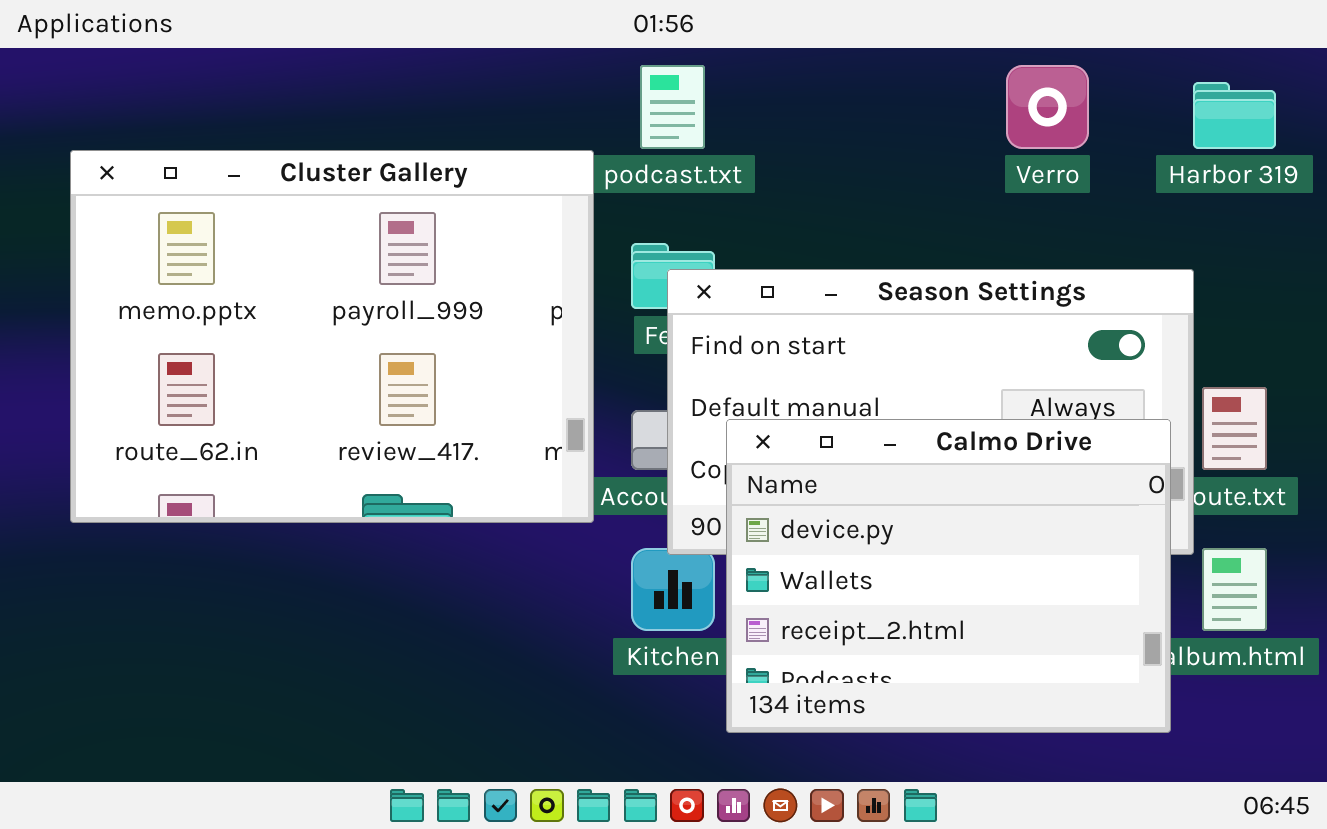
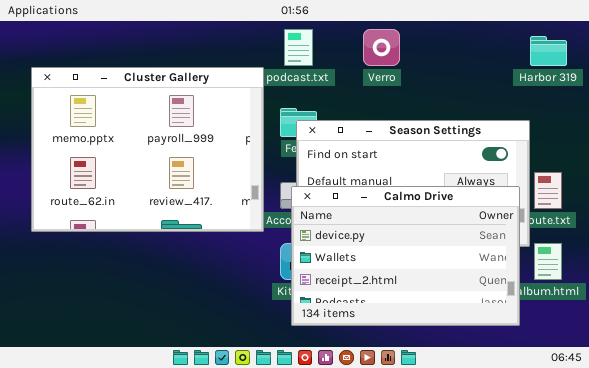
Verro: [1006,65,1089,149] -> [363,29,400,66], moved
Calmo Drive: [726,419,1171,733] -> [291,186,520,326], resized

